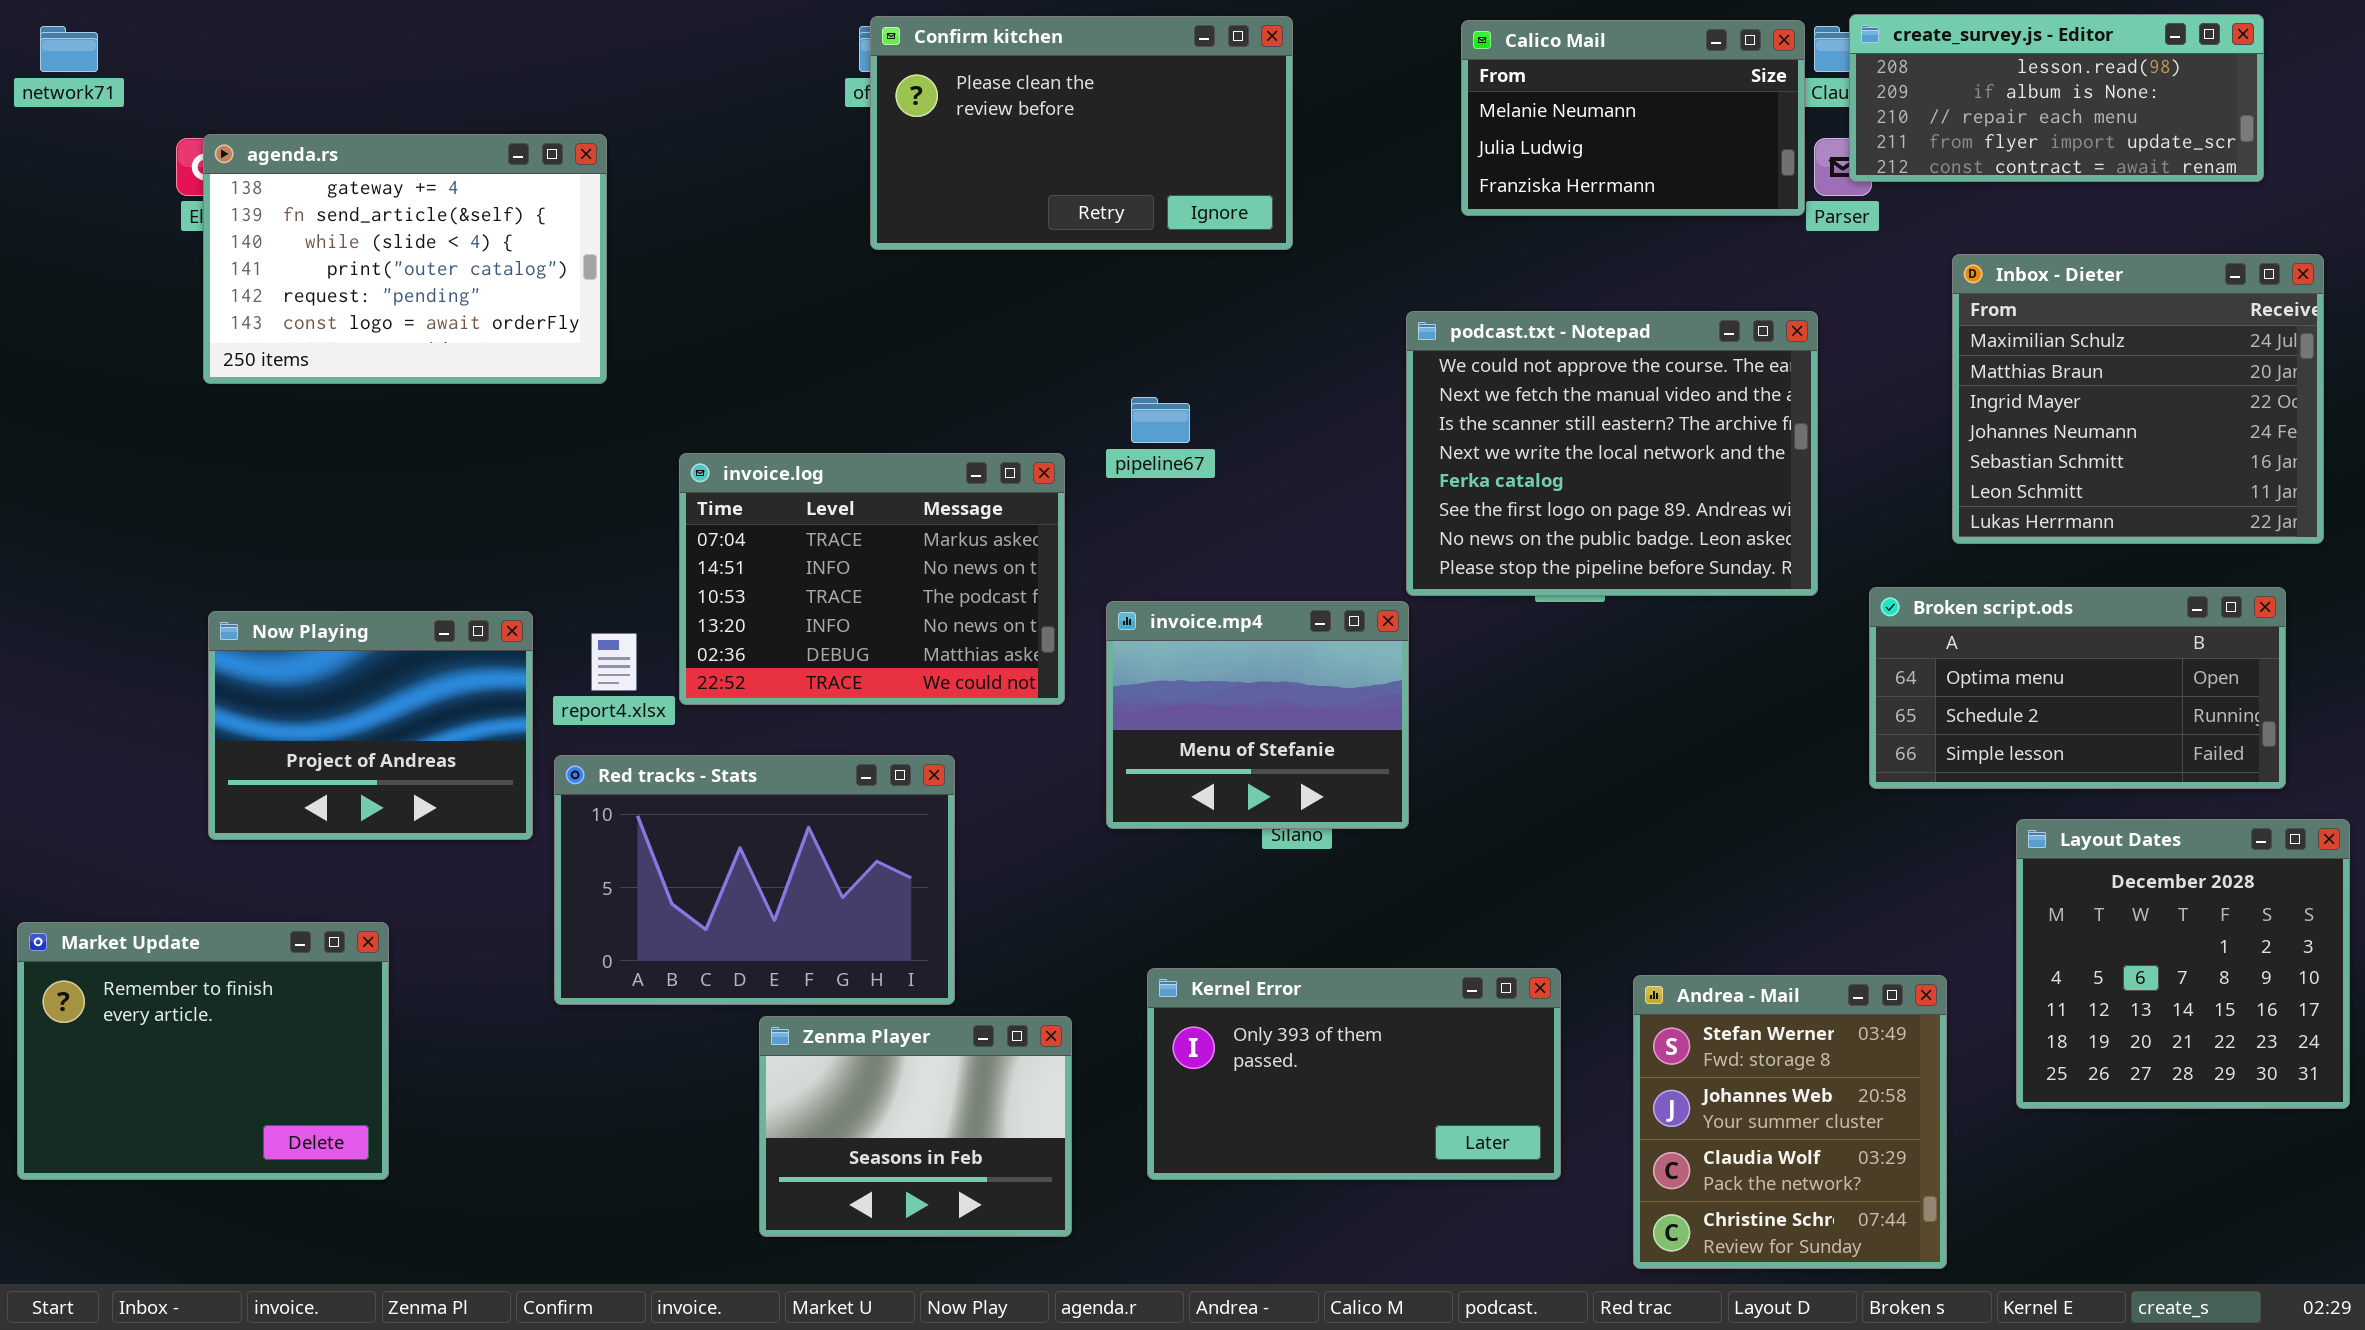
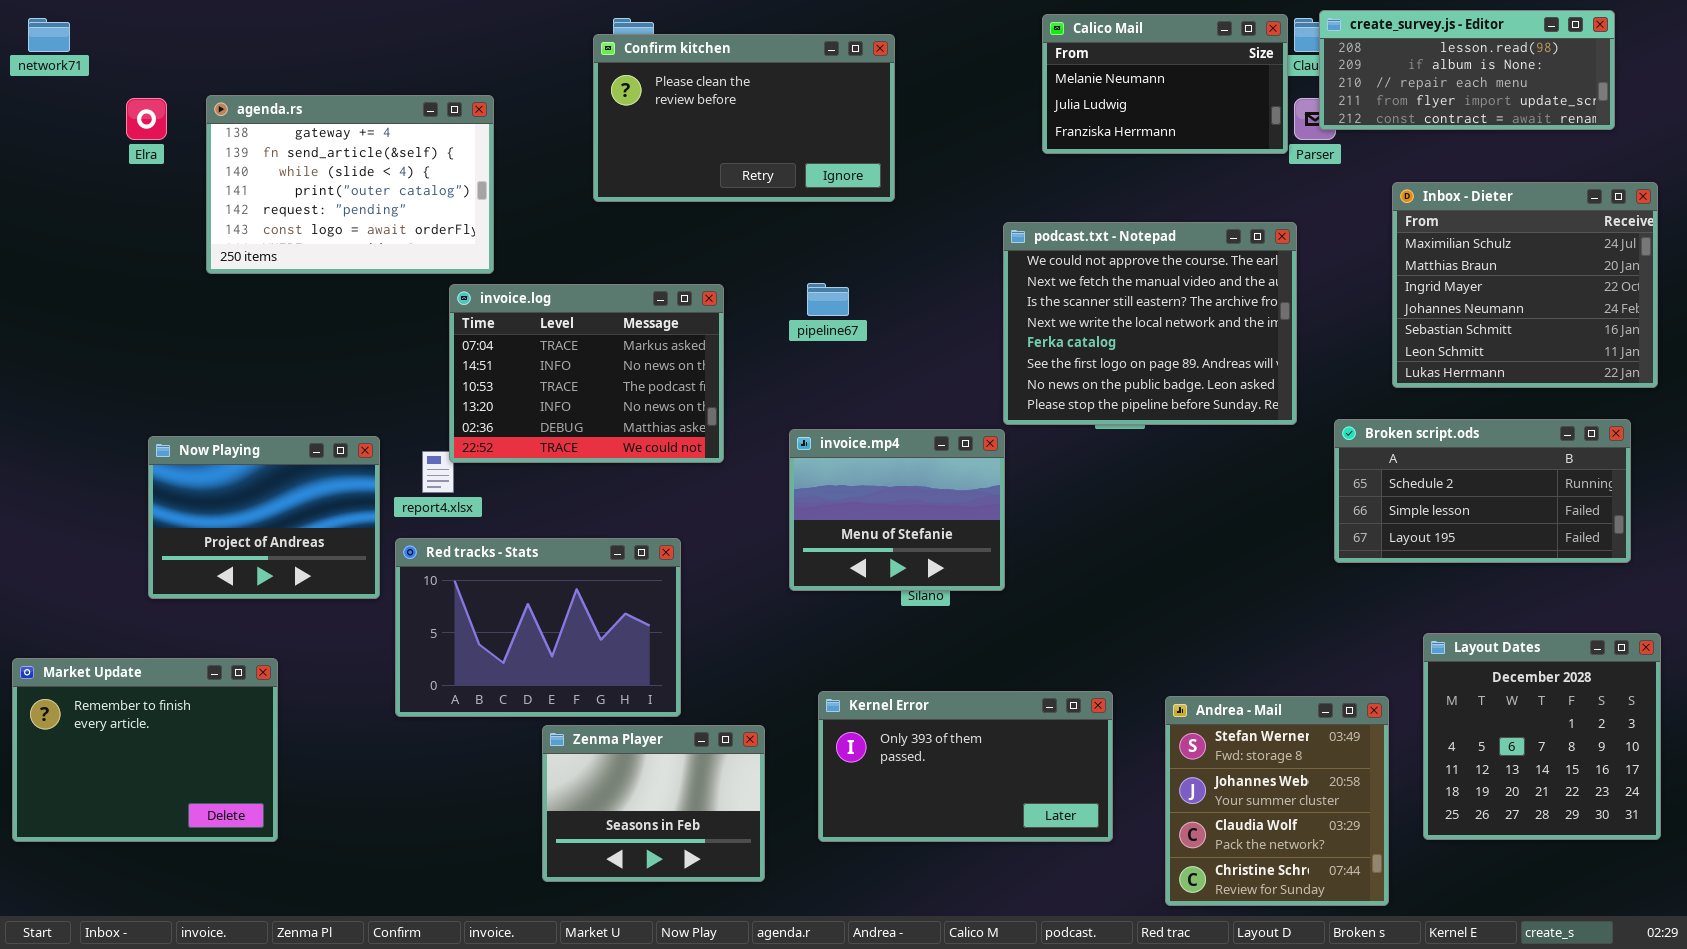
Confirm kitchen: [870,16,1293,250] -> [593,34,895,202], moved
agenda.rs: [203,134,607,384] -> [206,95,494,274], moved
invoice.log: [679,453,1065,705] -> [449,284,724,463], moved
Broken script.ods: [1869,587,2286,789] -> [1334,419,1631,563], scrolled down 1 row
Layout Dates: [2016,819,2350,1109] -> [1423,633,1661,840], moved

